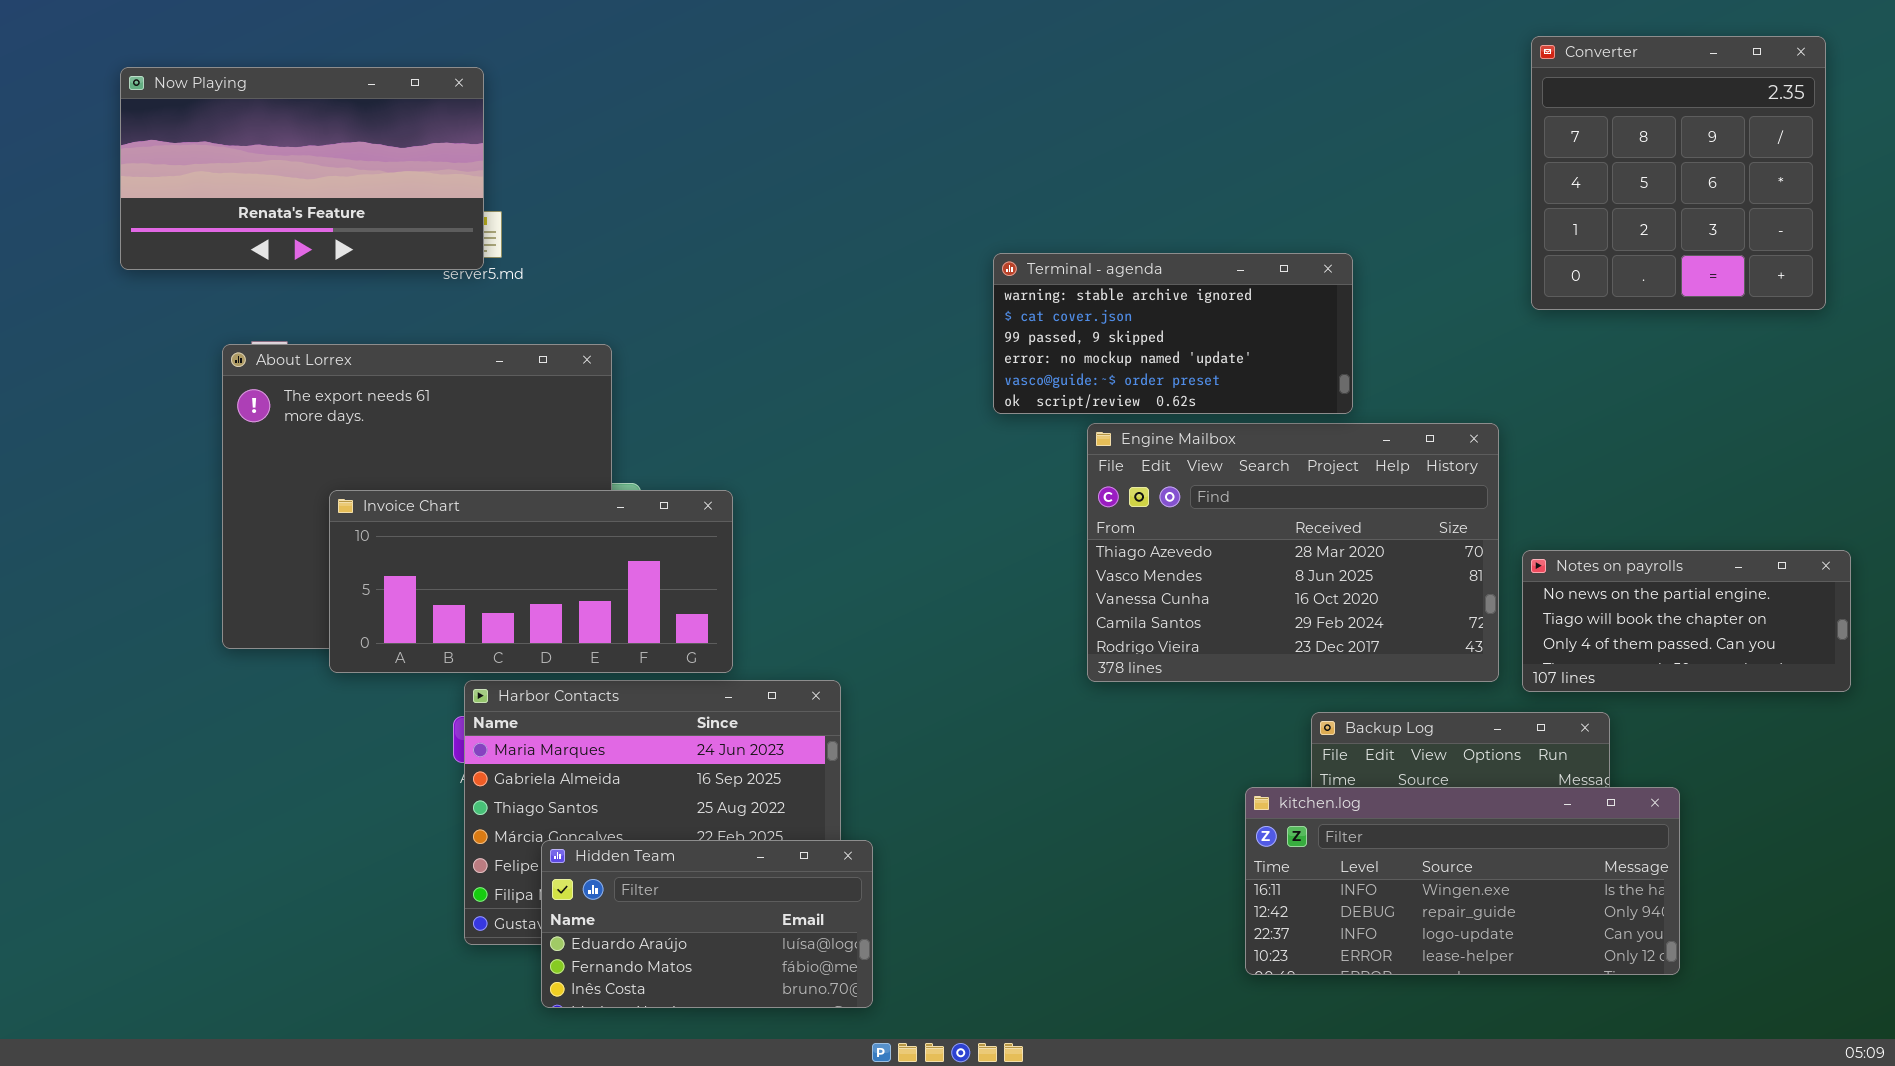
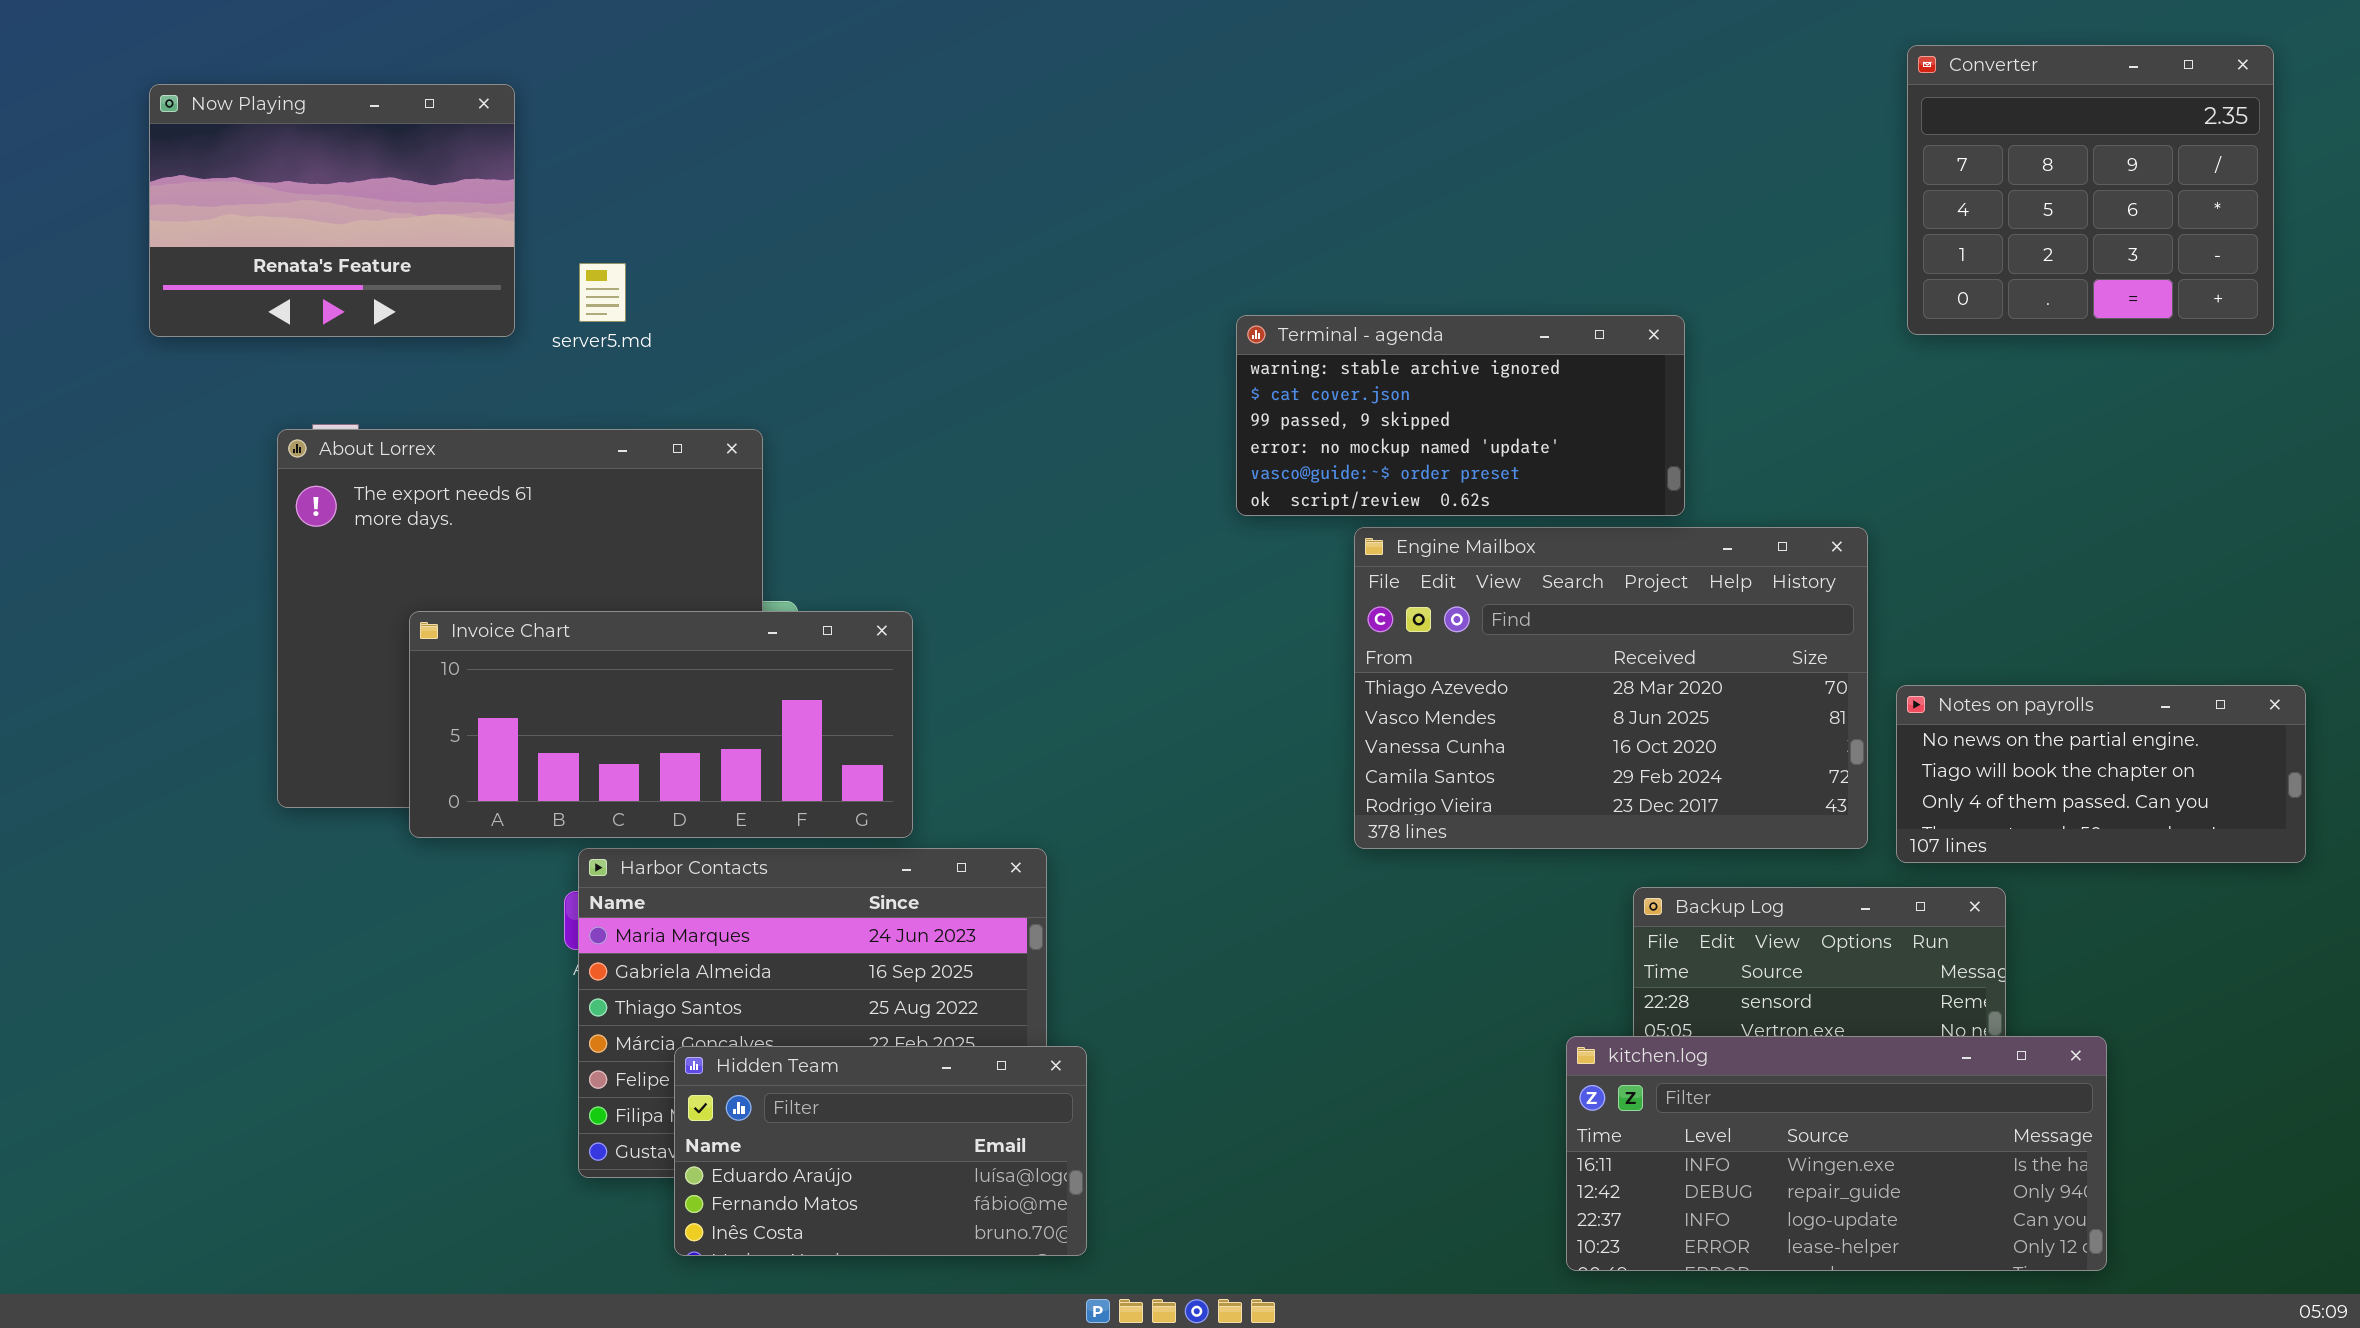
Converter: [1531,36,1826,310] -> [1907,45,2274,335], resized
Now Playing: [120,67,484,270] -> [149,84,515,337], resized
kitchen.log: [1245,787,1680,975] -> [1566,1036,2107,1271], moved

